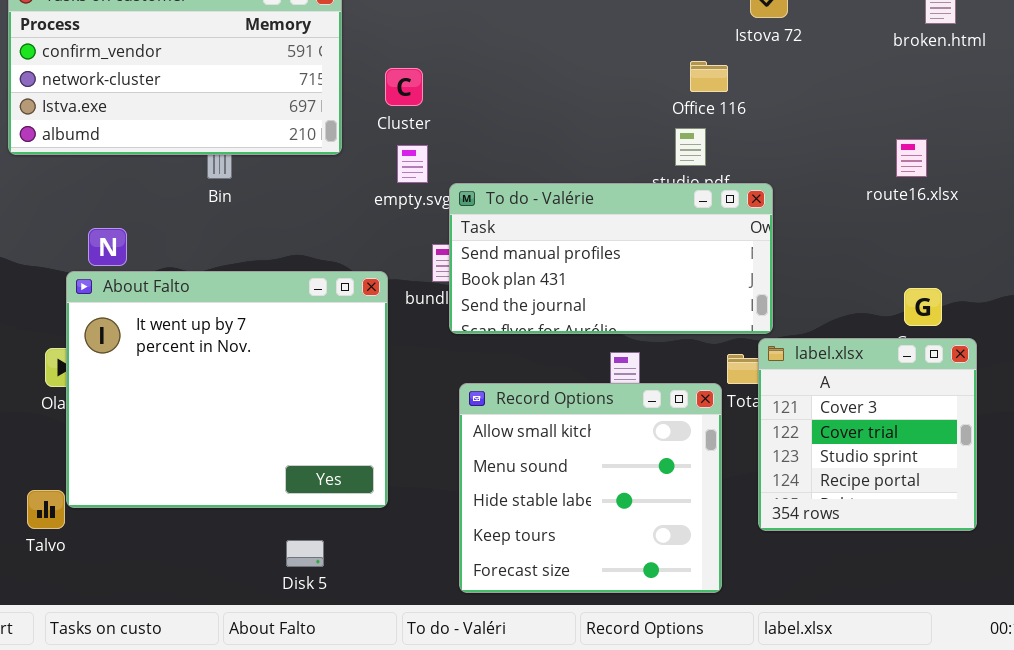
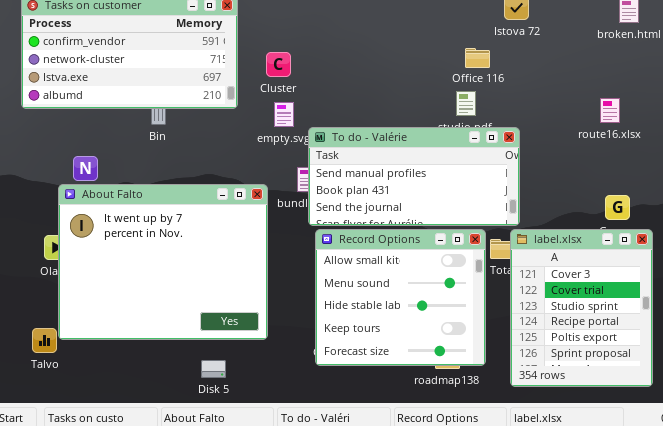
label.xlsx: [758,338,977,531] -> [510,229,653,387], resized
Record Options: [459,383,722,593] -> [315,229,486,366], moved

